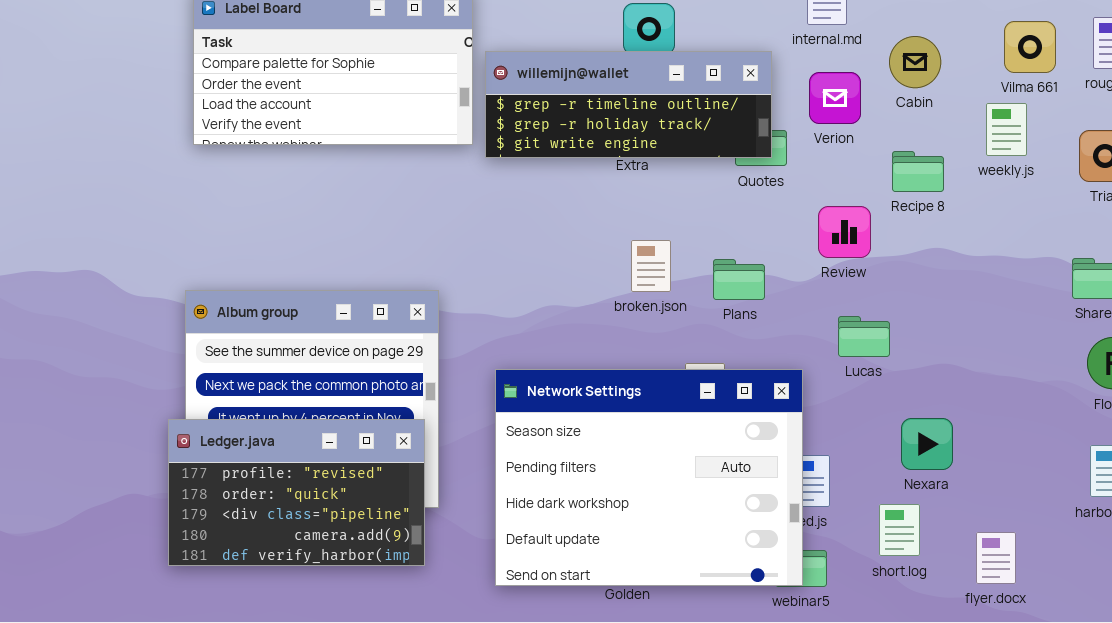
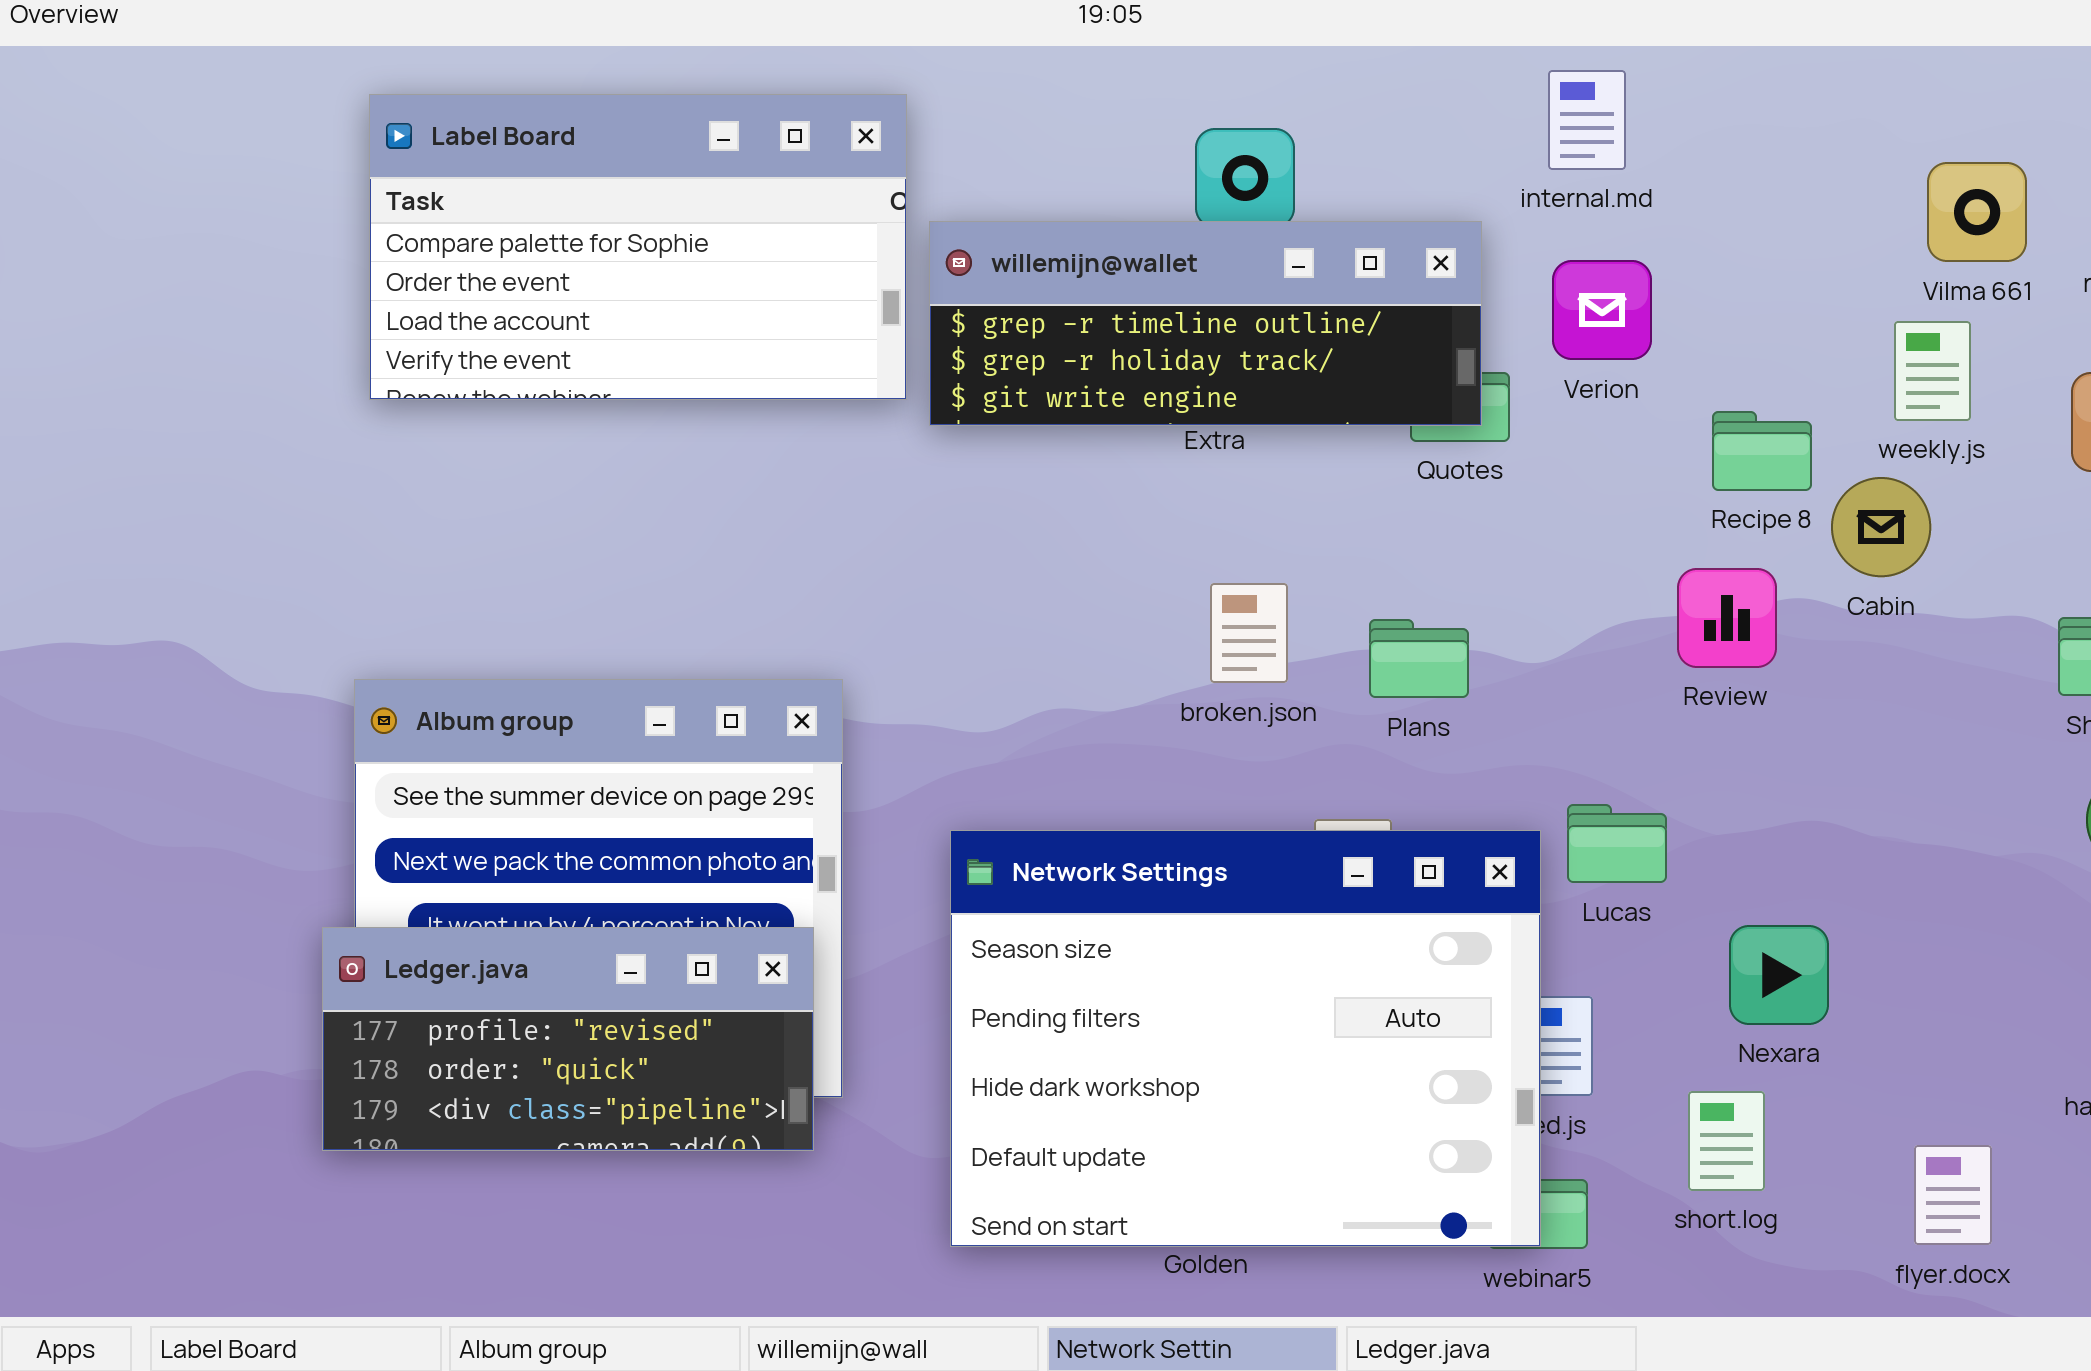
Cabin: [889,36,941,88] -> [1831,477,1931,577], moved
Review: [818,206,871,258] -> [1677,568,1777,668], moved
Lucas: [838,316,890,357] -> [1567,804,1667,883], moved
Ledger.java: [168,419,425,566] -> [322,927,814,1151], resized
flyer.docx: [976,532,1016,584] -> [1914,1145,1992,1245], moved

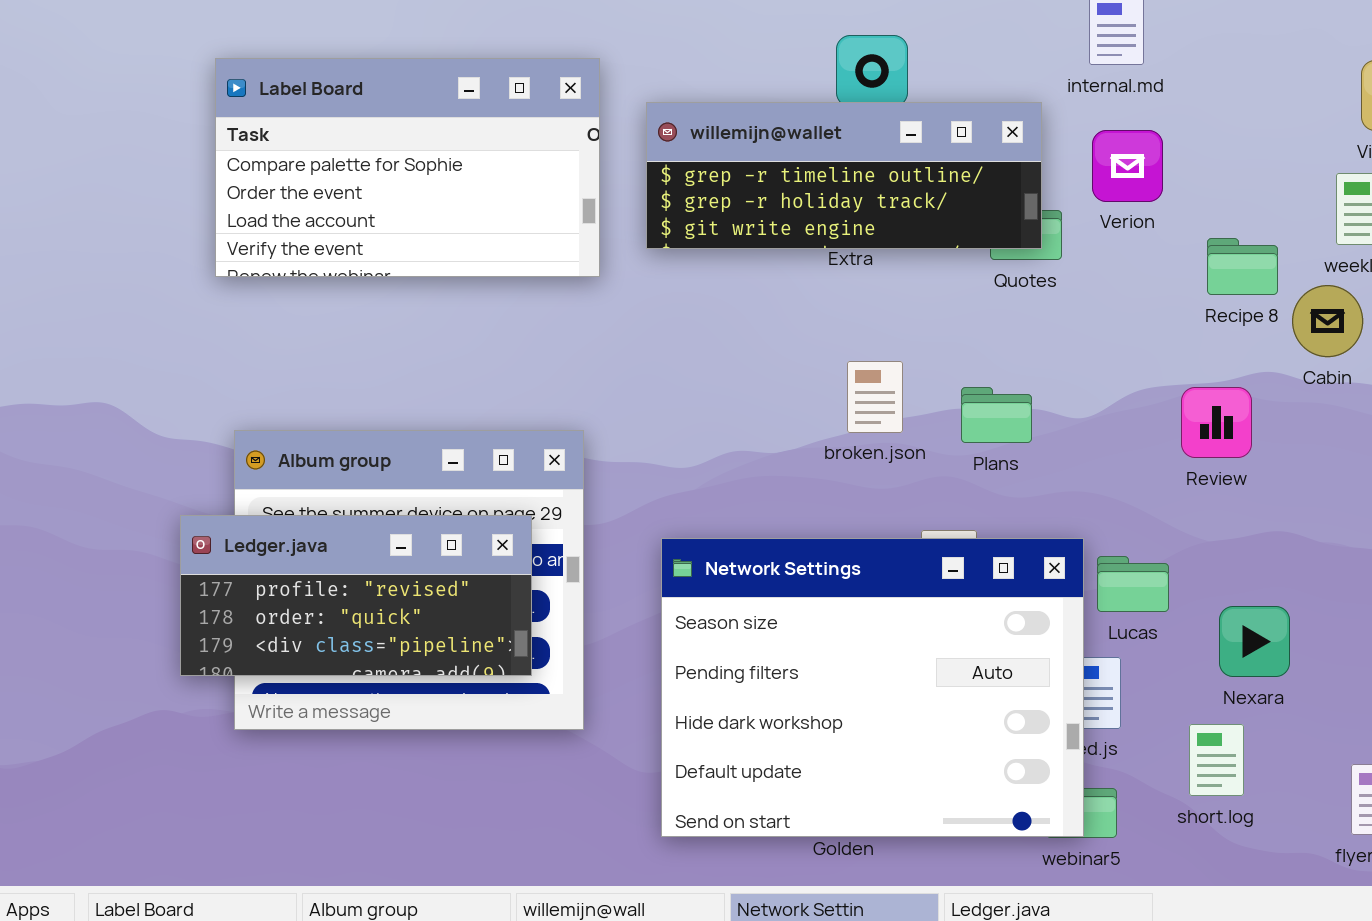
Label Board: [369,94,907,400] -> [215,58,600,277], moved
Review: [1677,568,1777,668] -> [1181,387,1252,458], moved
Lucas: [1567,804,1667,883] -> [1097,556,1169,612], moved
Ledger.java: [322,927,814,1151] -> [180,515,532,676], moved

